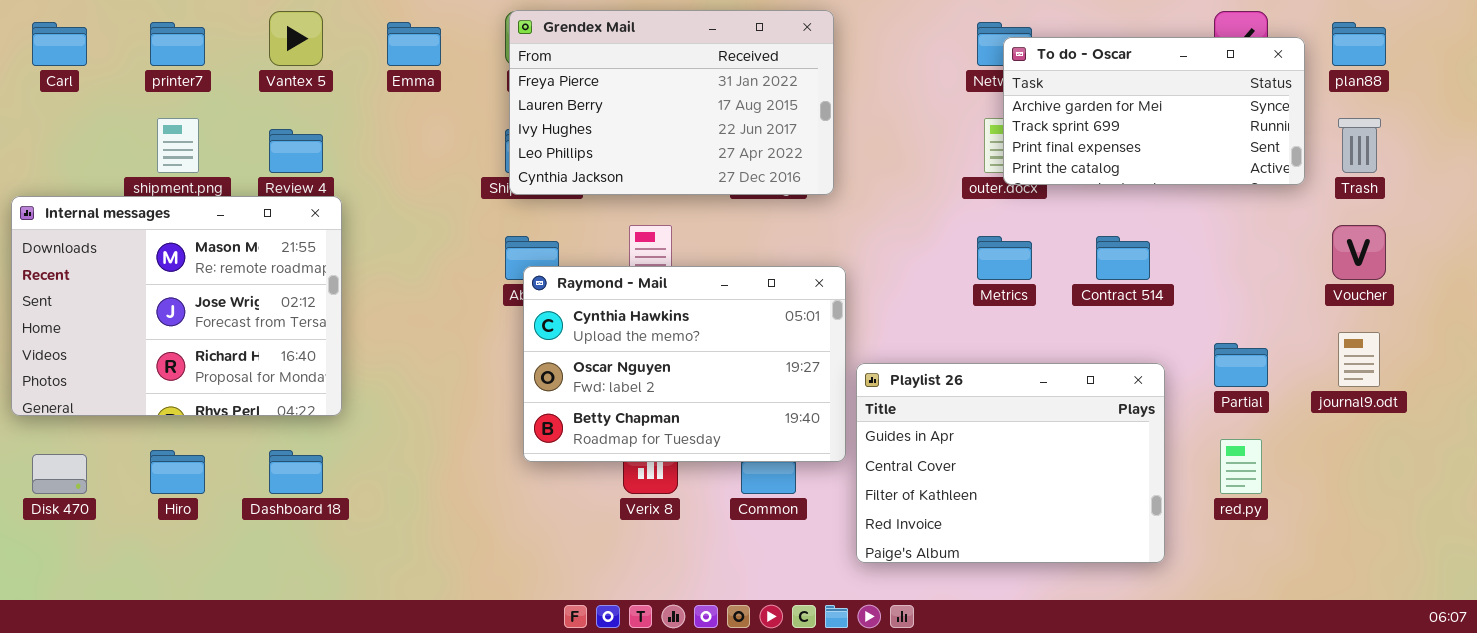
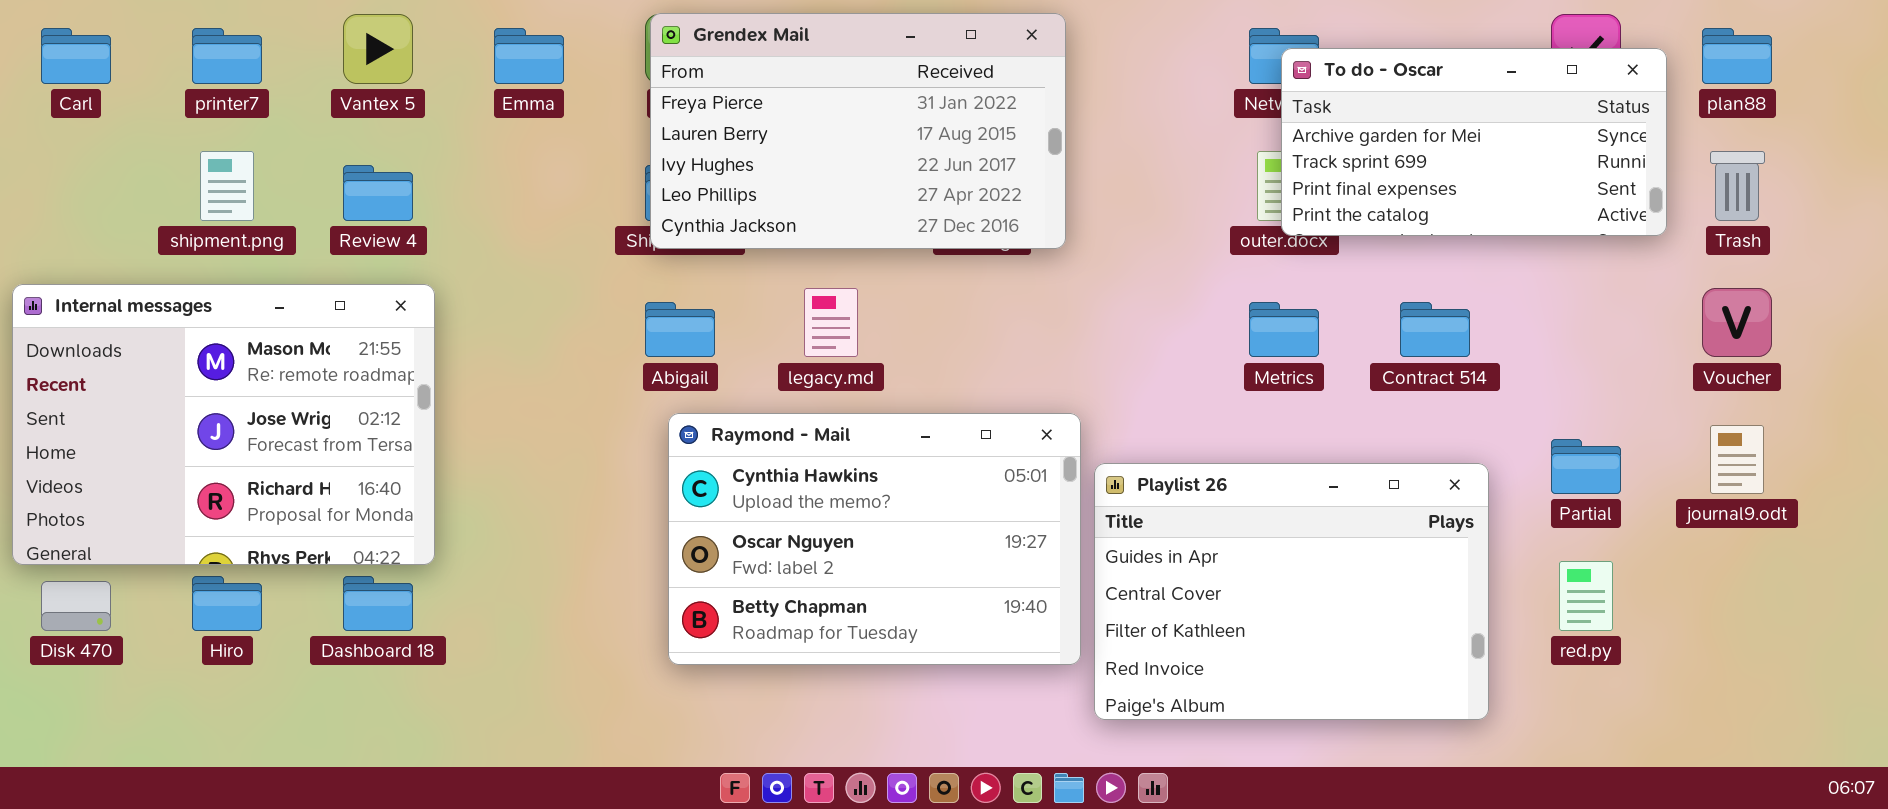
Internal messages: [11,196,342,416] -> [12,284,435,565], moved
Raymond - Mail: [523,266,846,462] -> [668,413,1081,665], moved

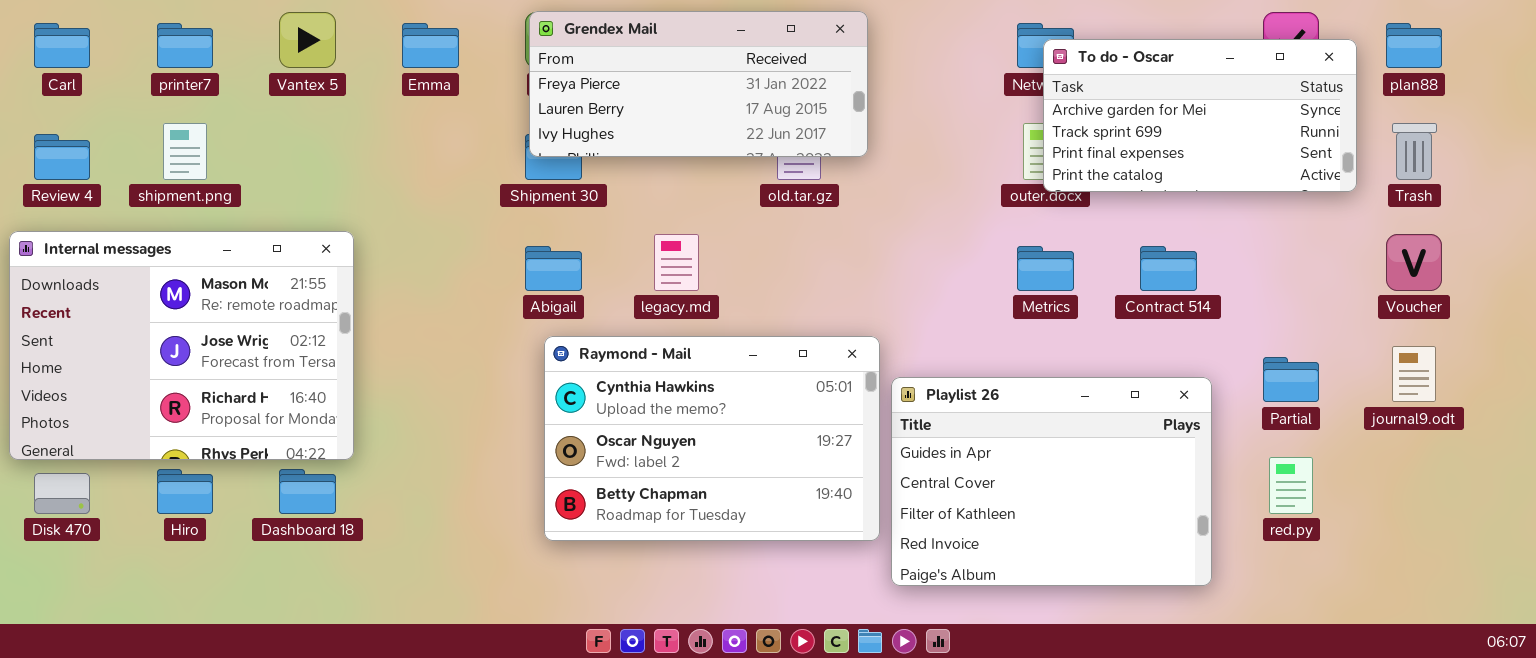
Grendex Mail: [650,13,1066,249] -> [529,11,868,157], resized
Review 4: [343,165,413,221] -> [34,134,90,180], moved

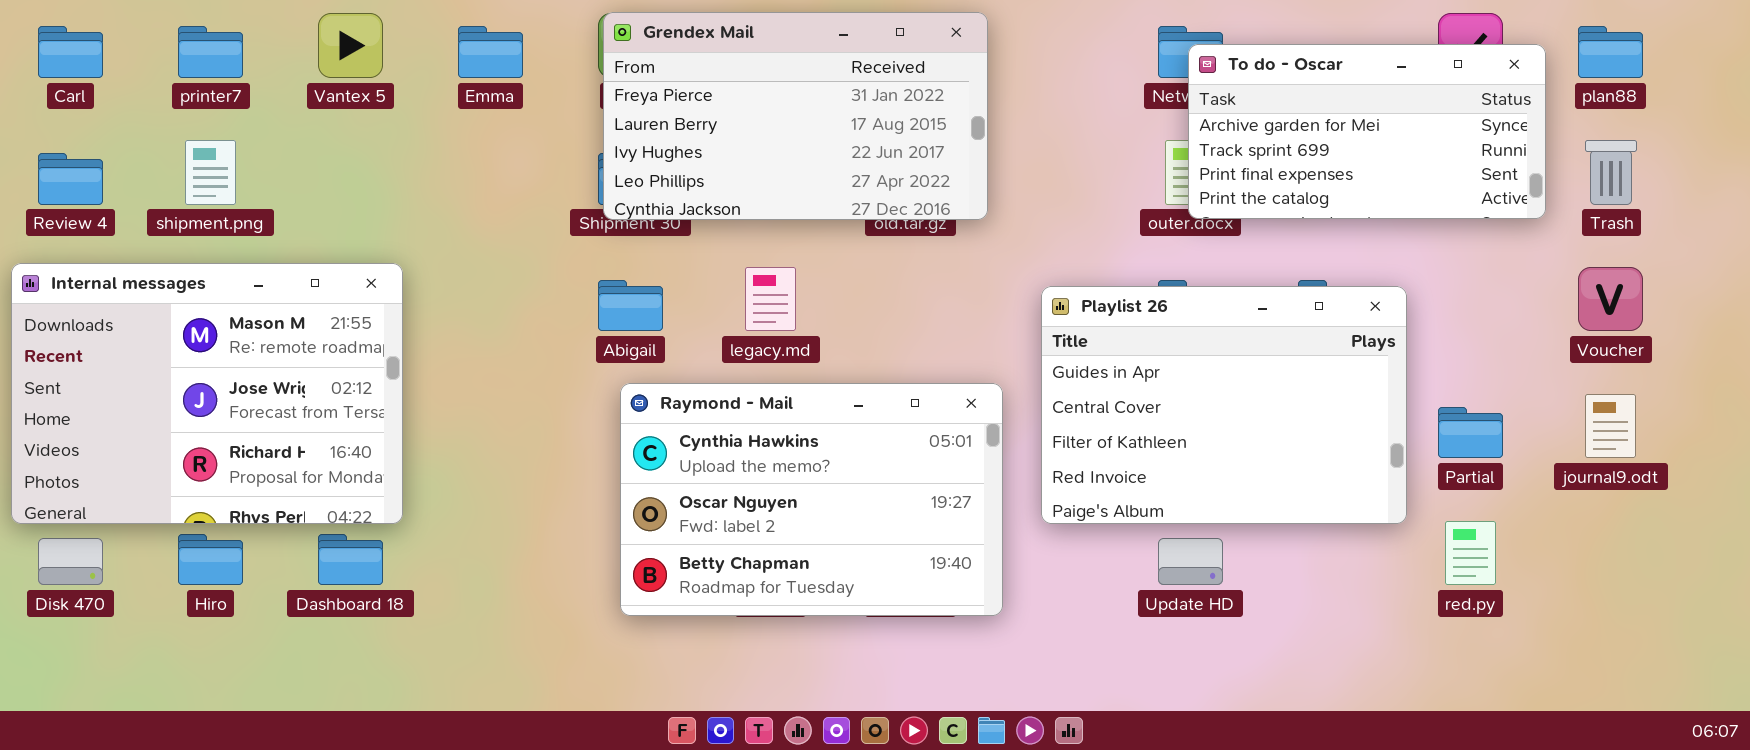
Grendex Mail: [529,11,868,157] -> [603,12,988,220], resized
Playlist 26: [891,377,1212,586] -> [1041,286,1407,524], moved

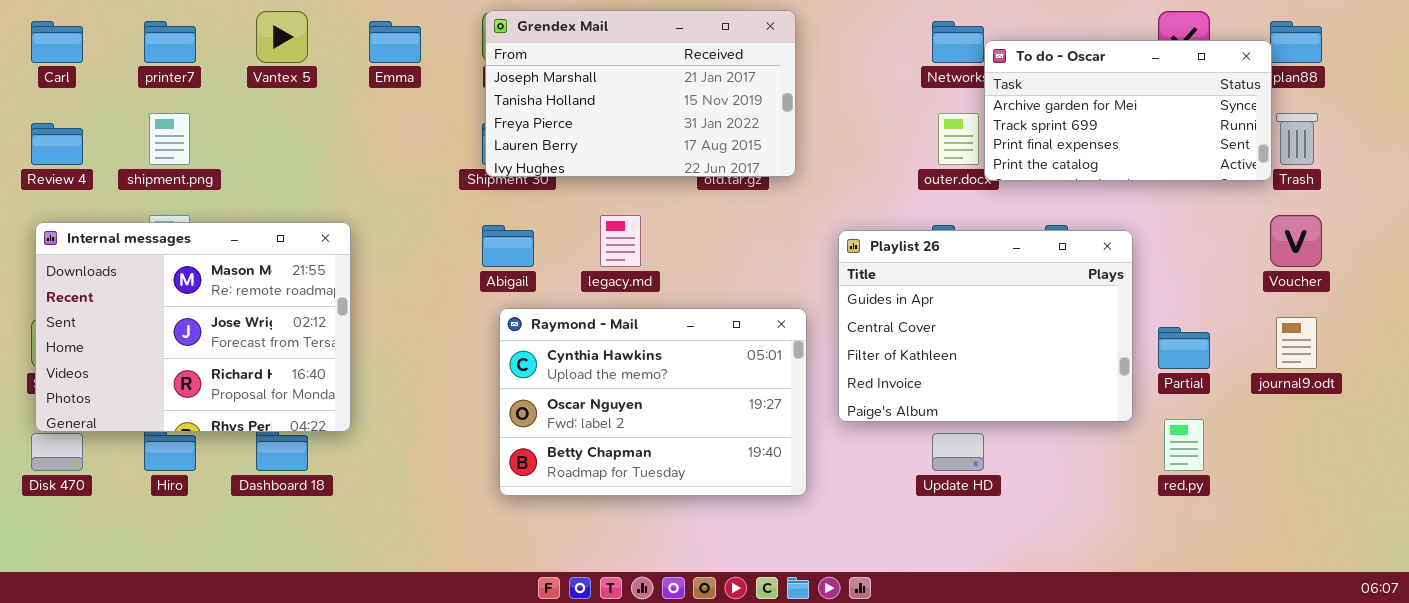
Grendex Mail: [603,12,988,220] -> [485,10,796,177], scrolled up 2 rows
To do - Oscar: [1188,44,1546,219] -> [984,40,1272,181], moved
Internal messages: [11,263,403,524] -> [35,222,351,432], moved

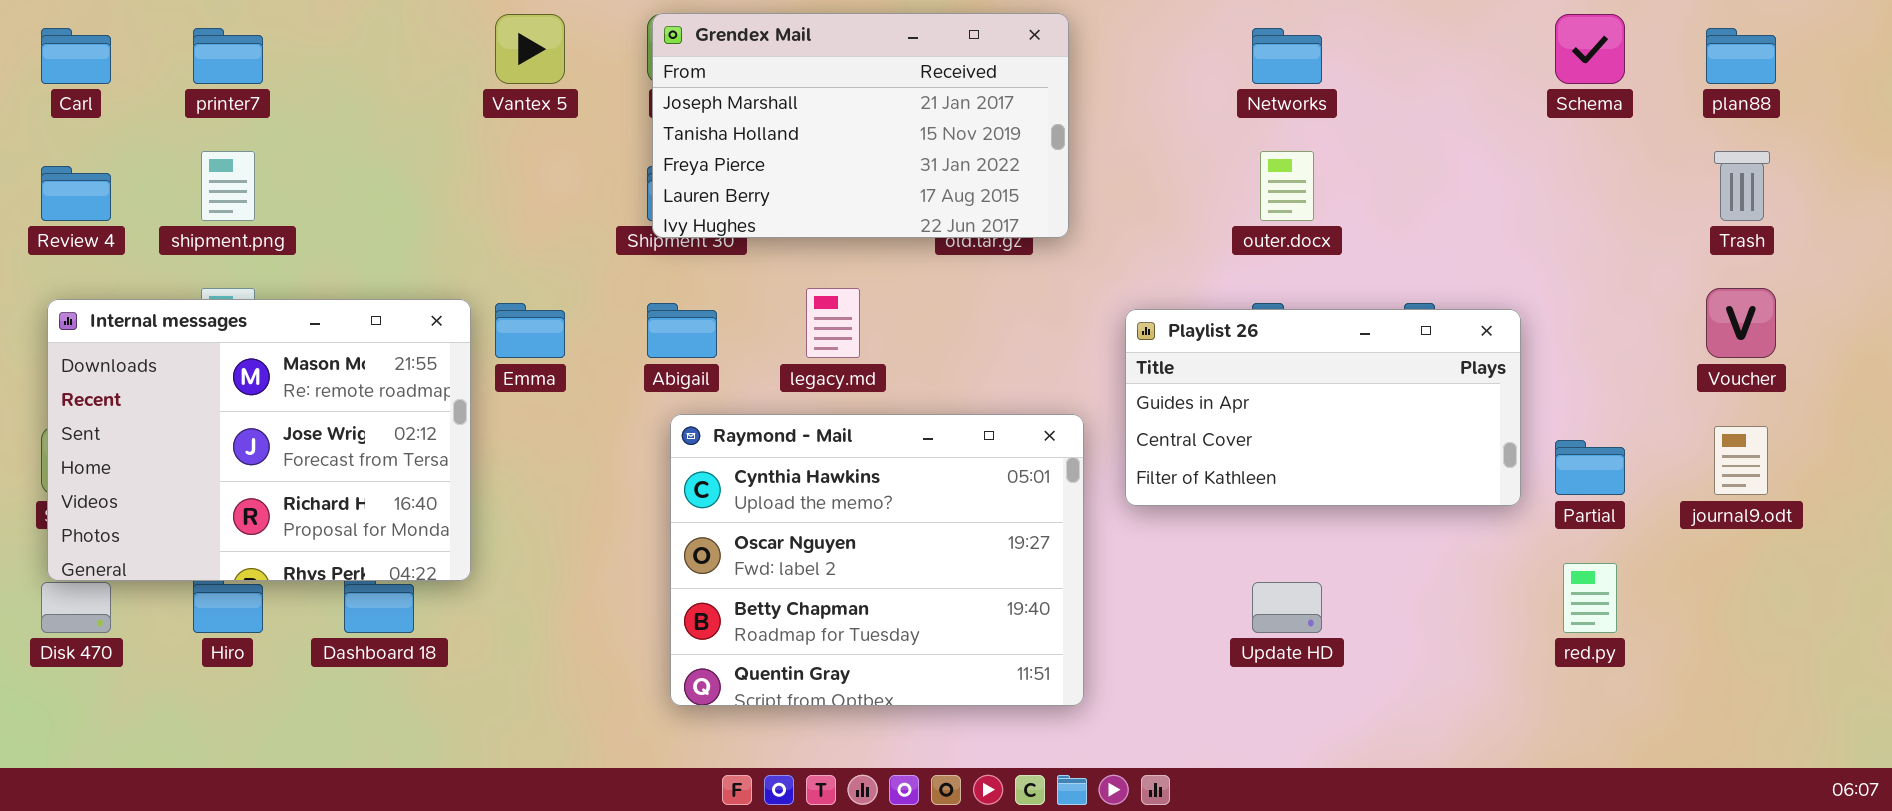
Vantex 5: [256,11,308,63] -> [495,14,565,84], moved
Emma: [369,21,421,63] -> [495,303,565,358], moved
To do - Oscar: [984,40,1272,181] -> none, closed
Playlist 26: [838,230,1133,422] -> [1125,309,1521,506], resized
Raymond - Mail: [499,308,807,496] -> [670,414,1084,706], resized

